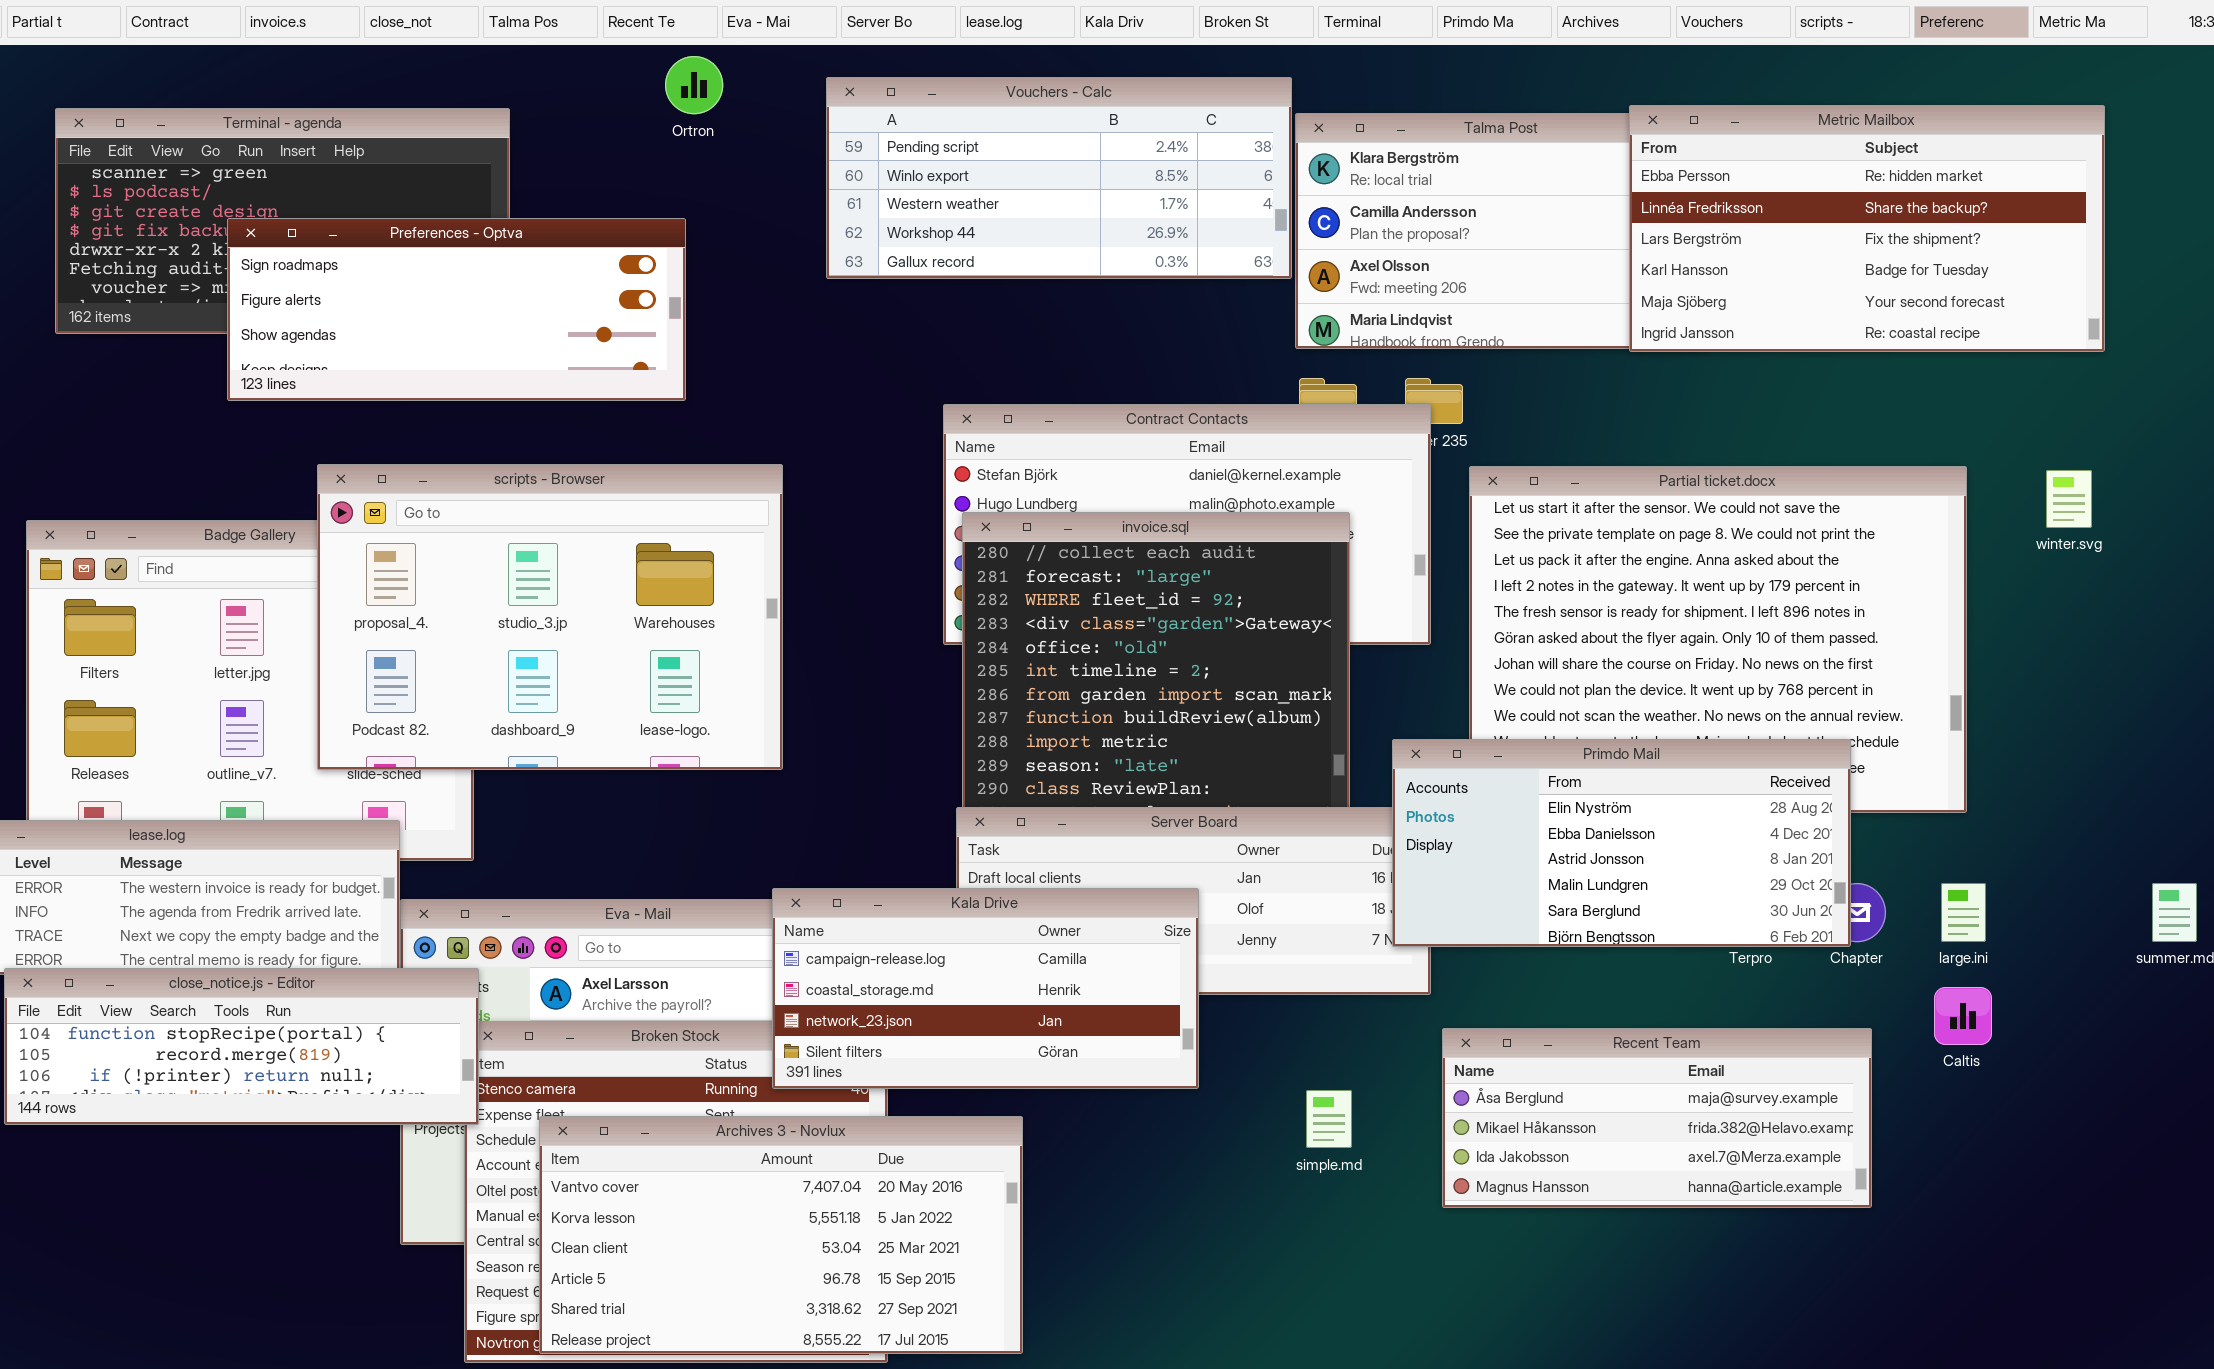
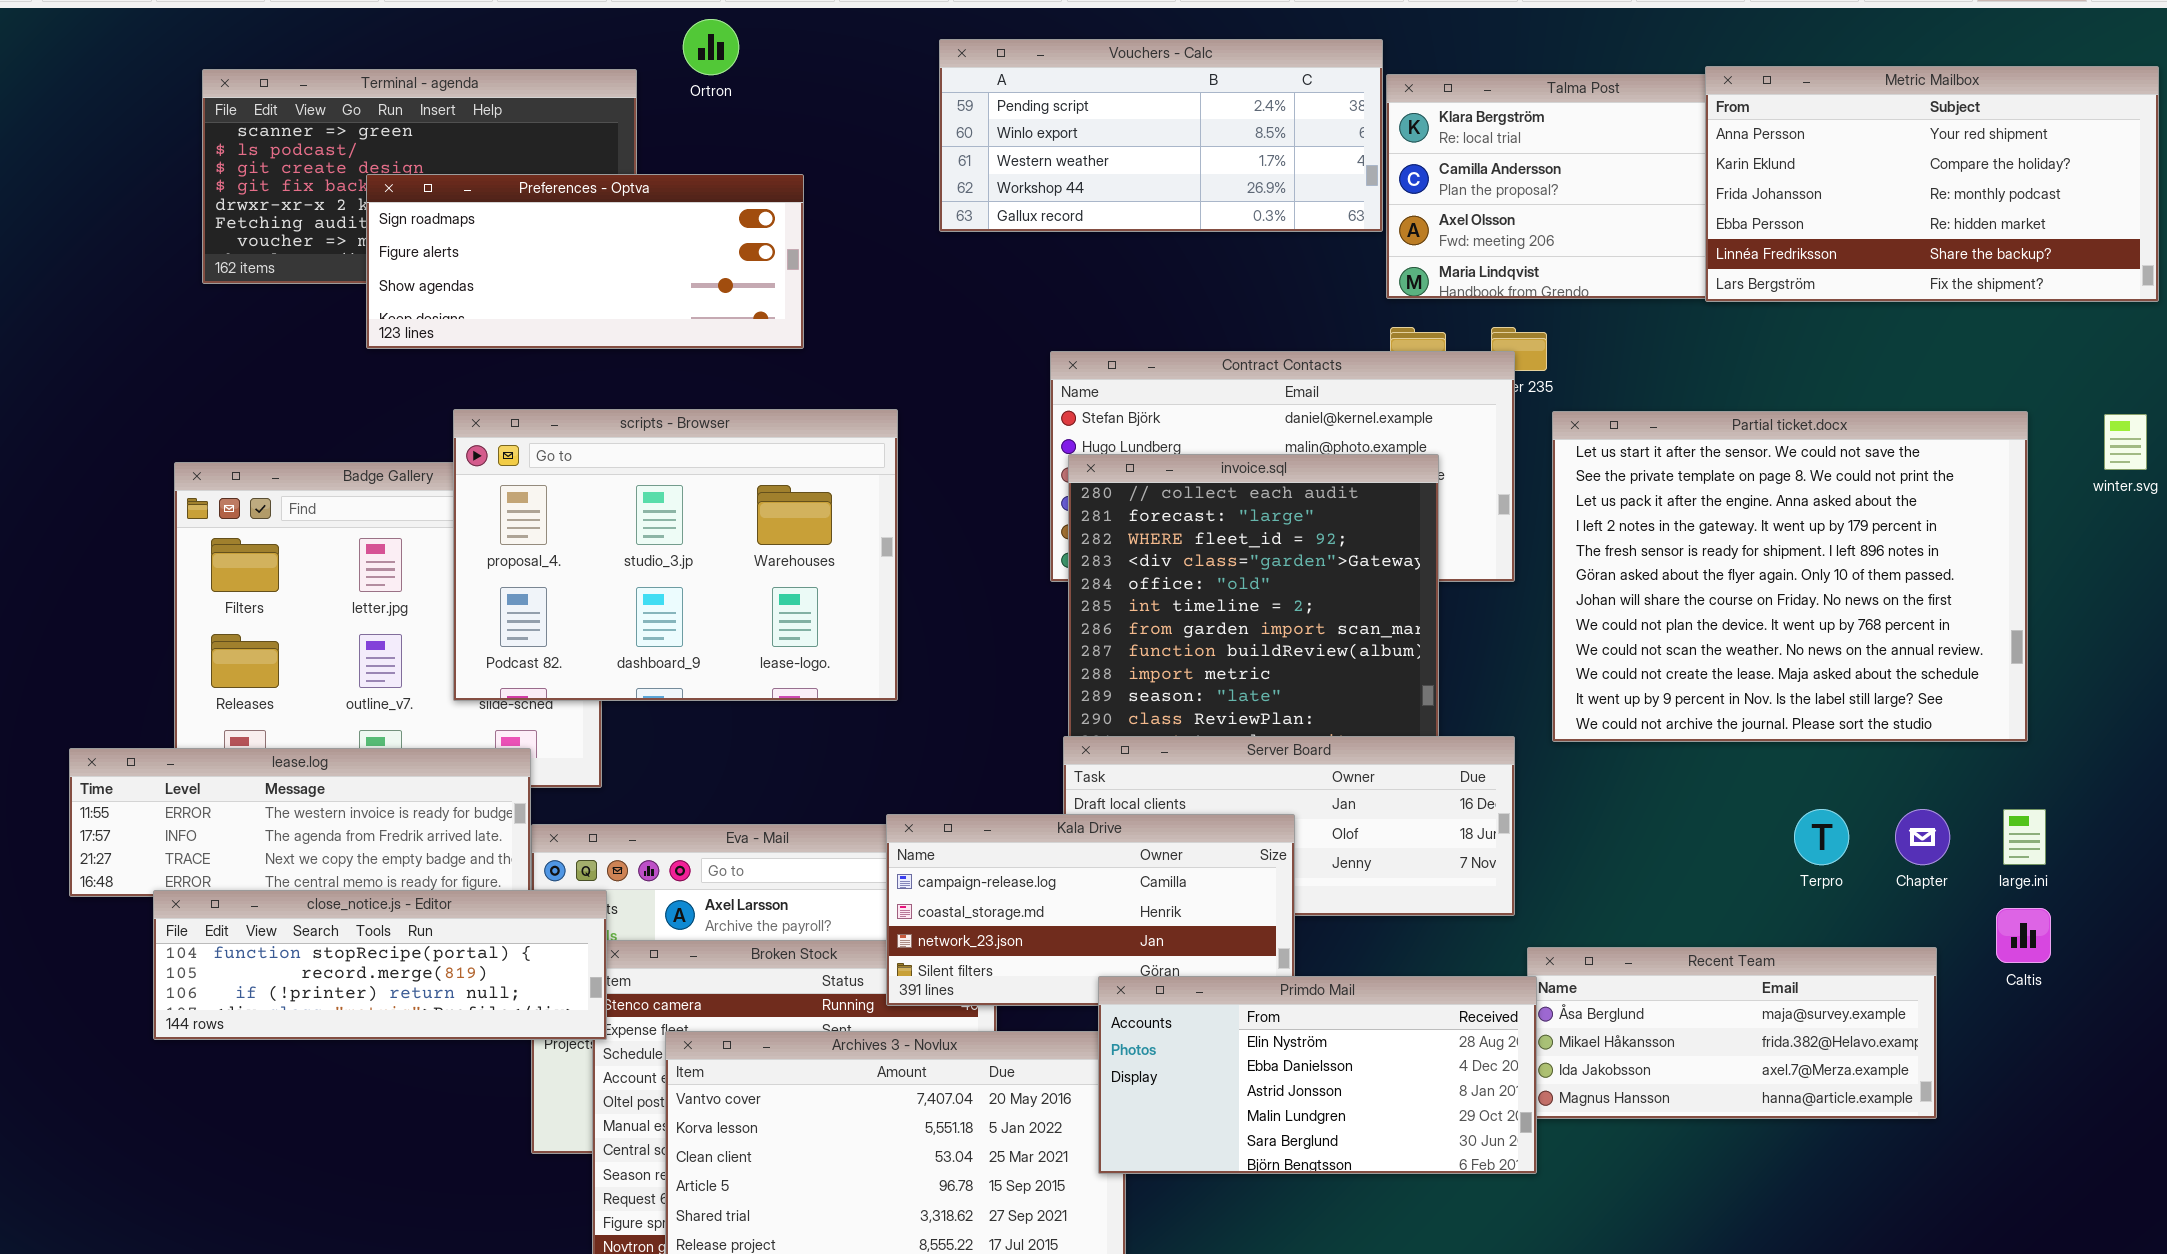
Ortron: [665,56,723,114] -> [683,19,739,75], moved
Metric Mailbox: [1629,105,2105,352] -> [1705,66,2159,302], scrolled up 3 rows
Primdo Mail: [1392,739,1851,947] -> [1098,976,1537,1174], moved

